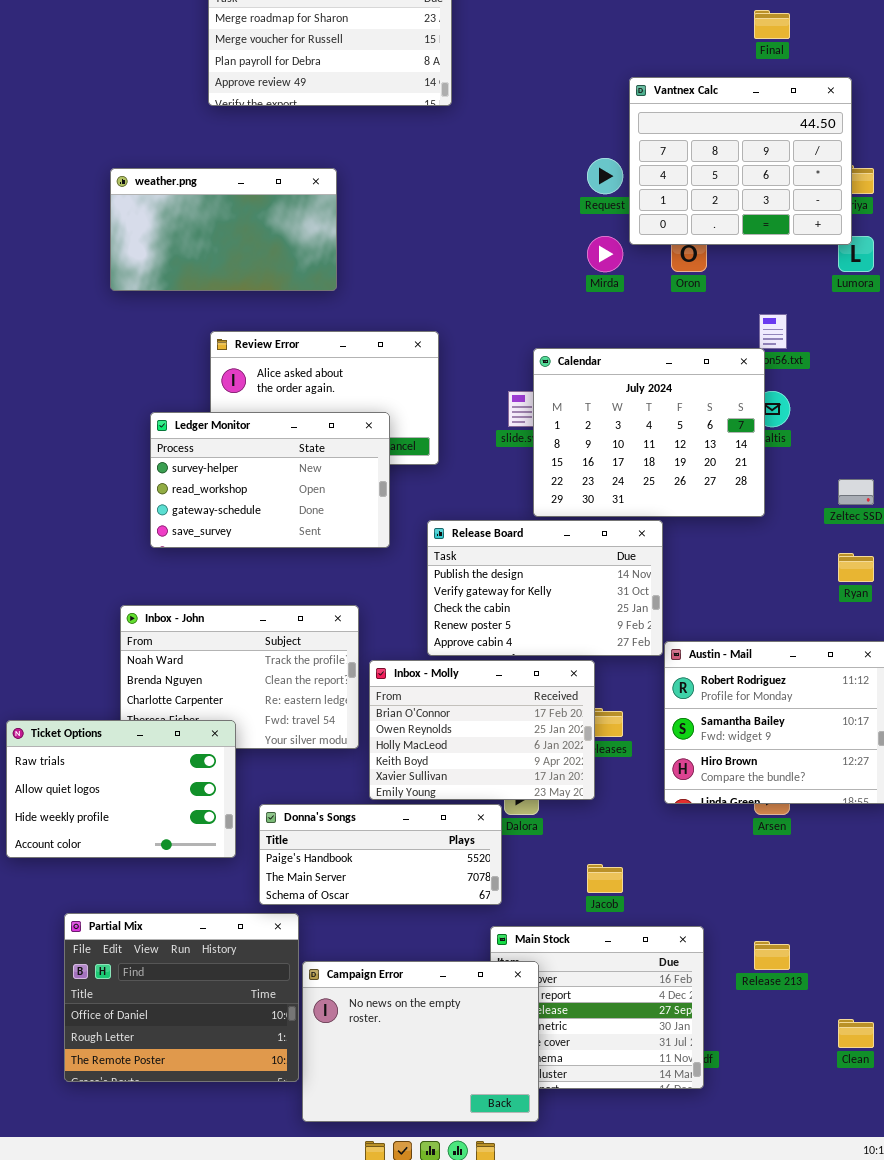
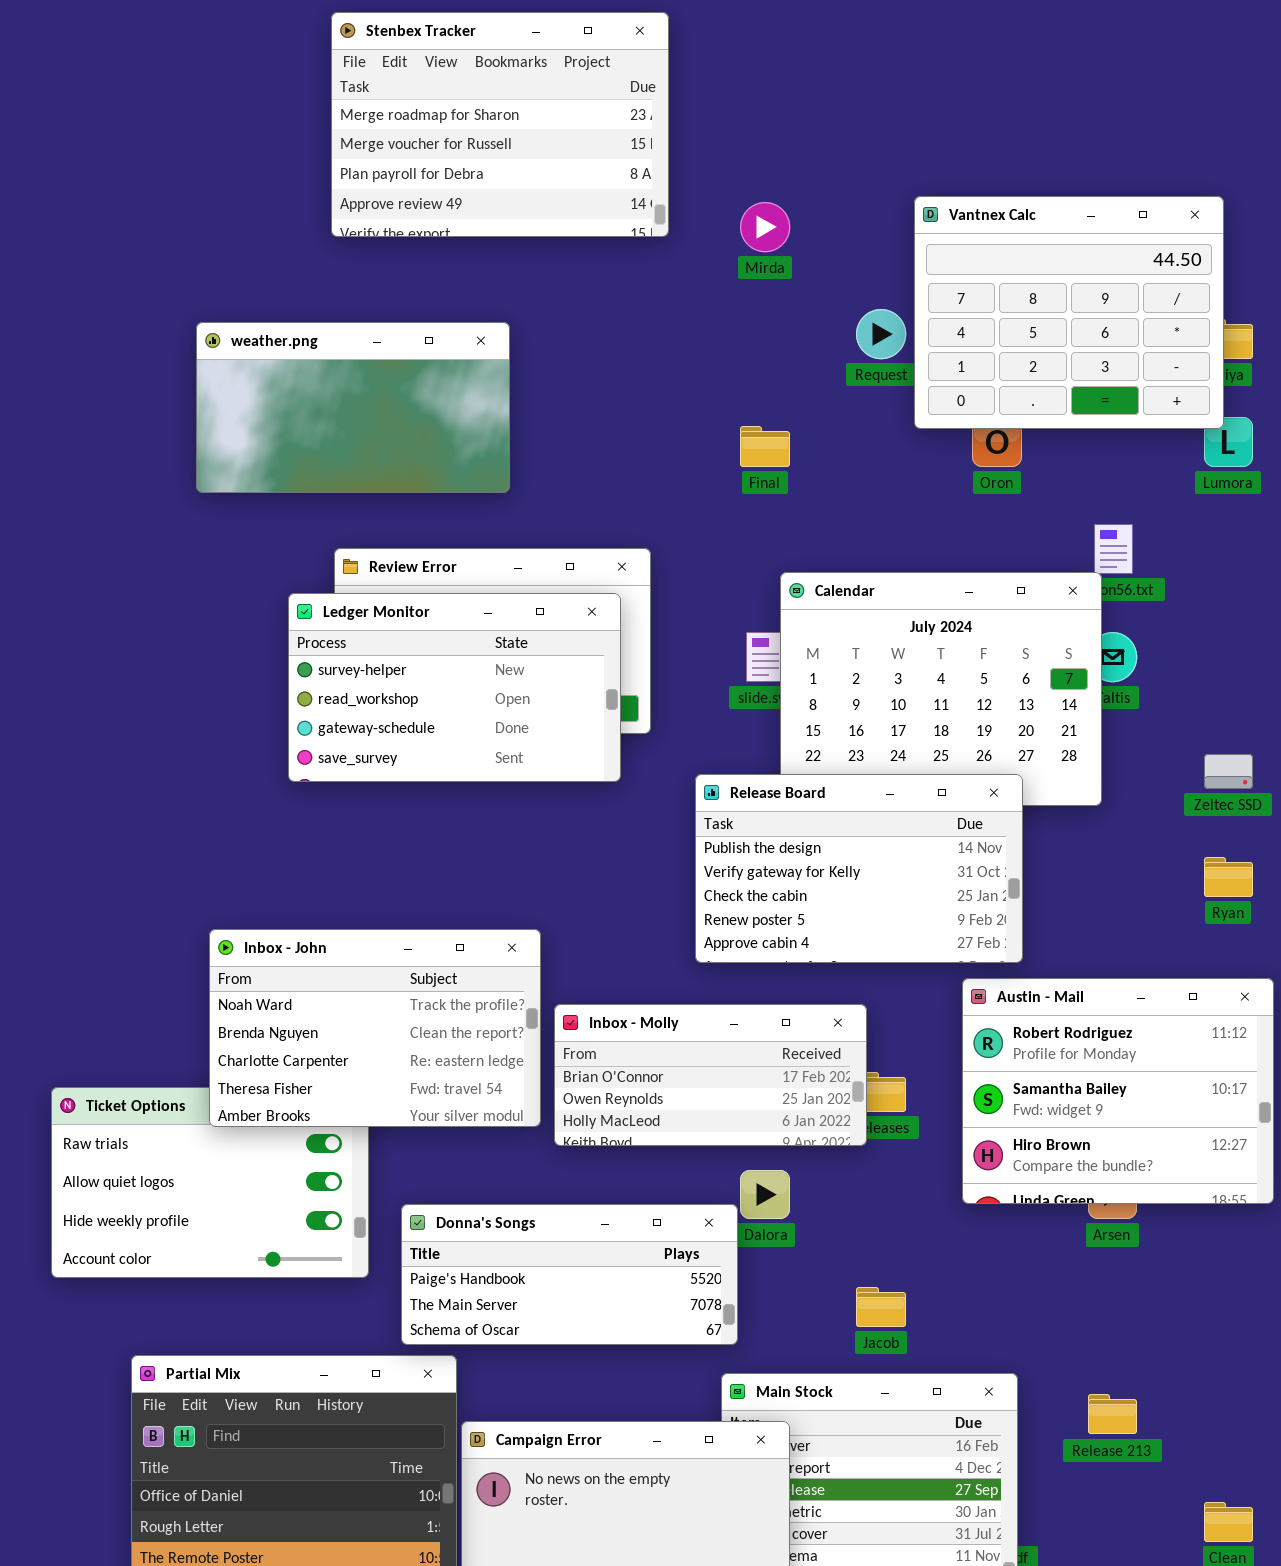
Final: [754,10,790,39] -> [740,426,790,467], moved
Mirda: [587,236,623,272] -> [740,202,790,252], moved
Ledger Monitor: [150,412,390,548] -> [288,593,621,782], moved
Release Board: [427,520,663,656] -> [695,774,1023,963], moved
Inbox - John: [120,605,359,749] -> [209,929,541,1127], raised
Inbox - Molly: [369,660,595,800] -> [554,1004,867,1146], resized

